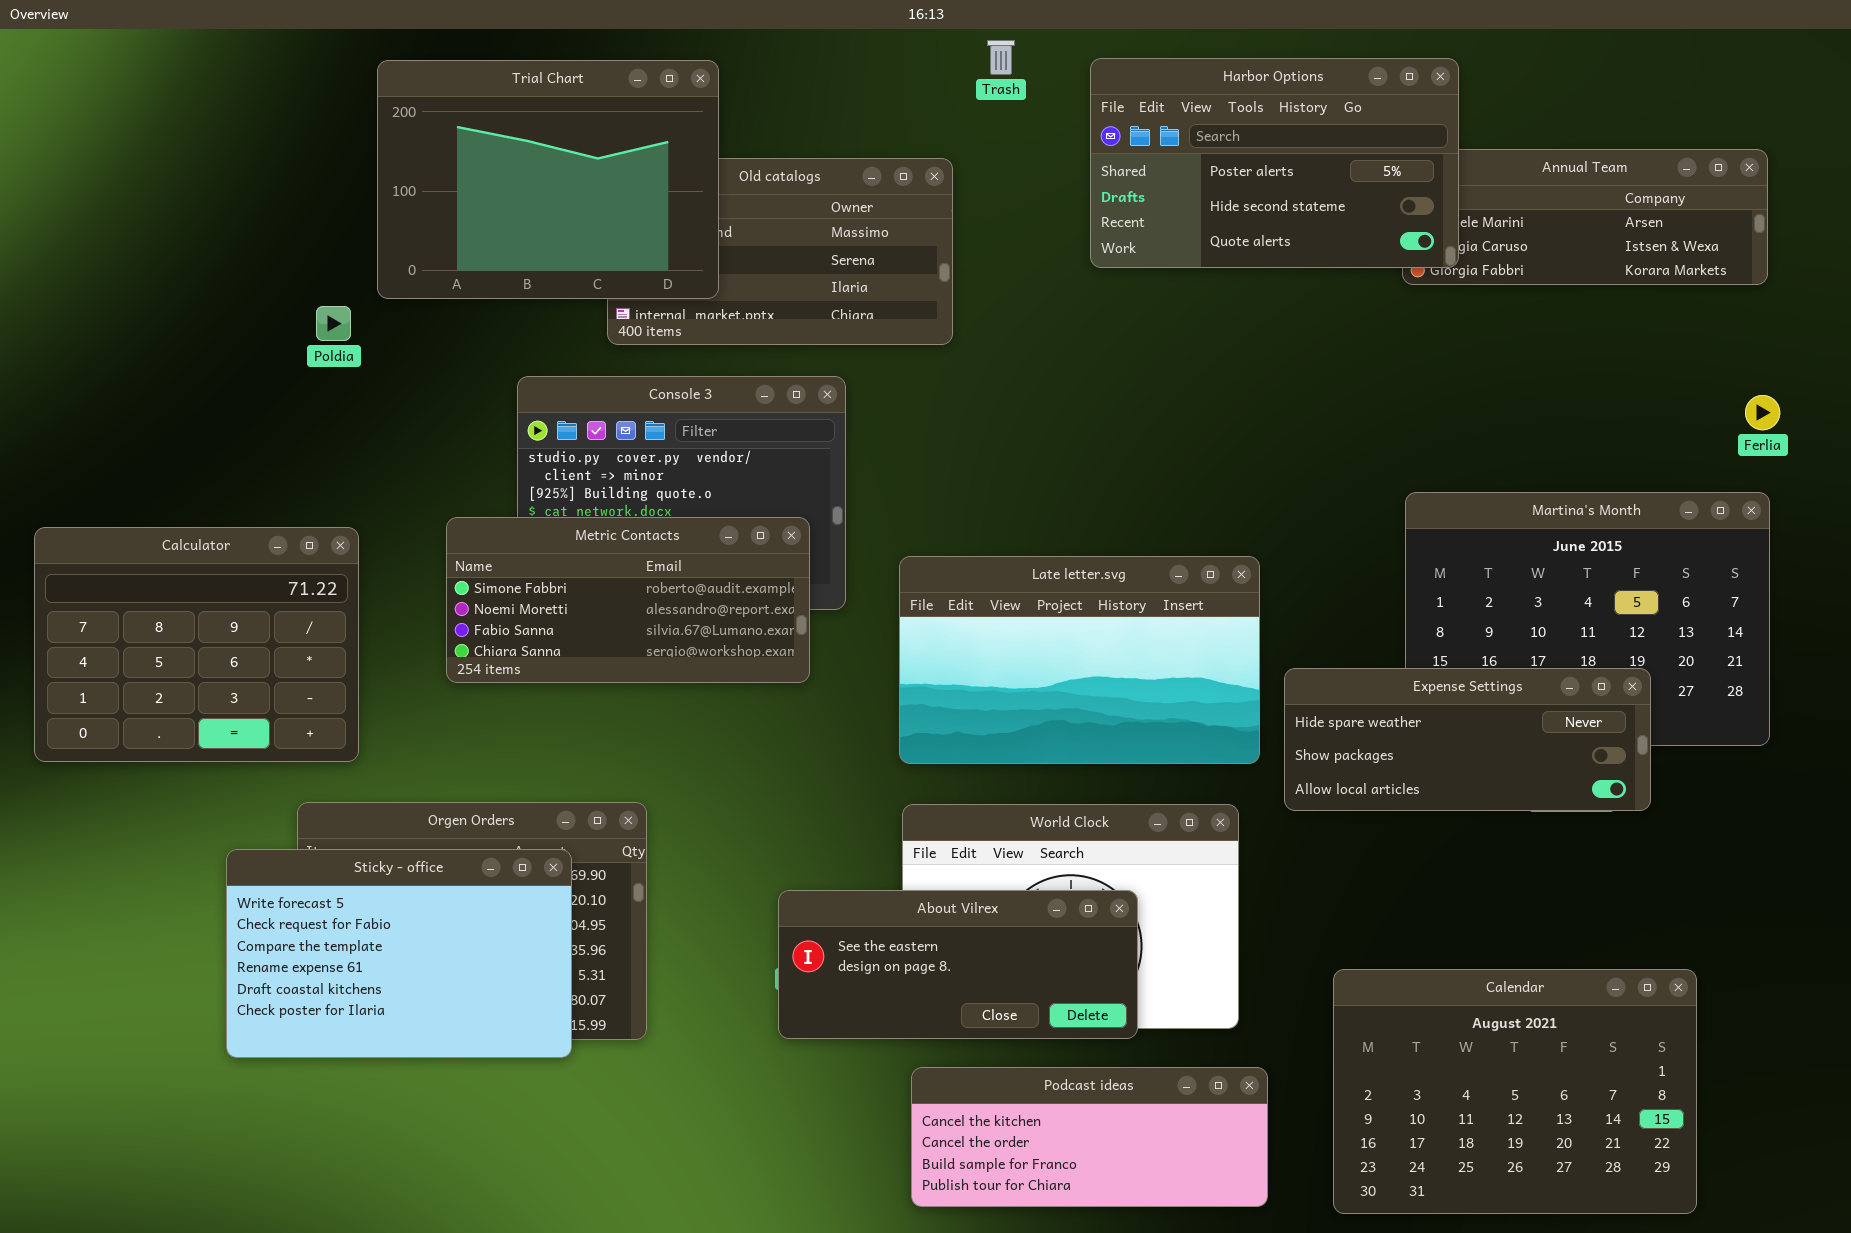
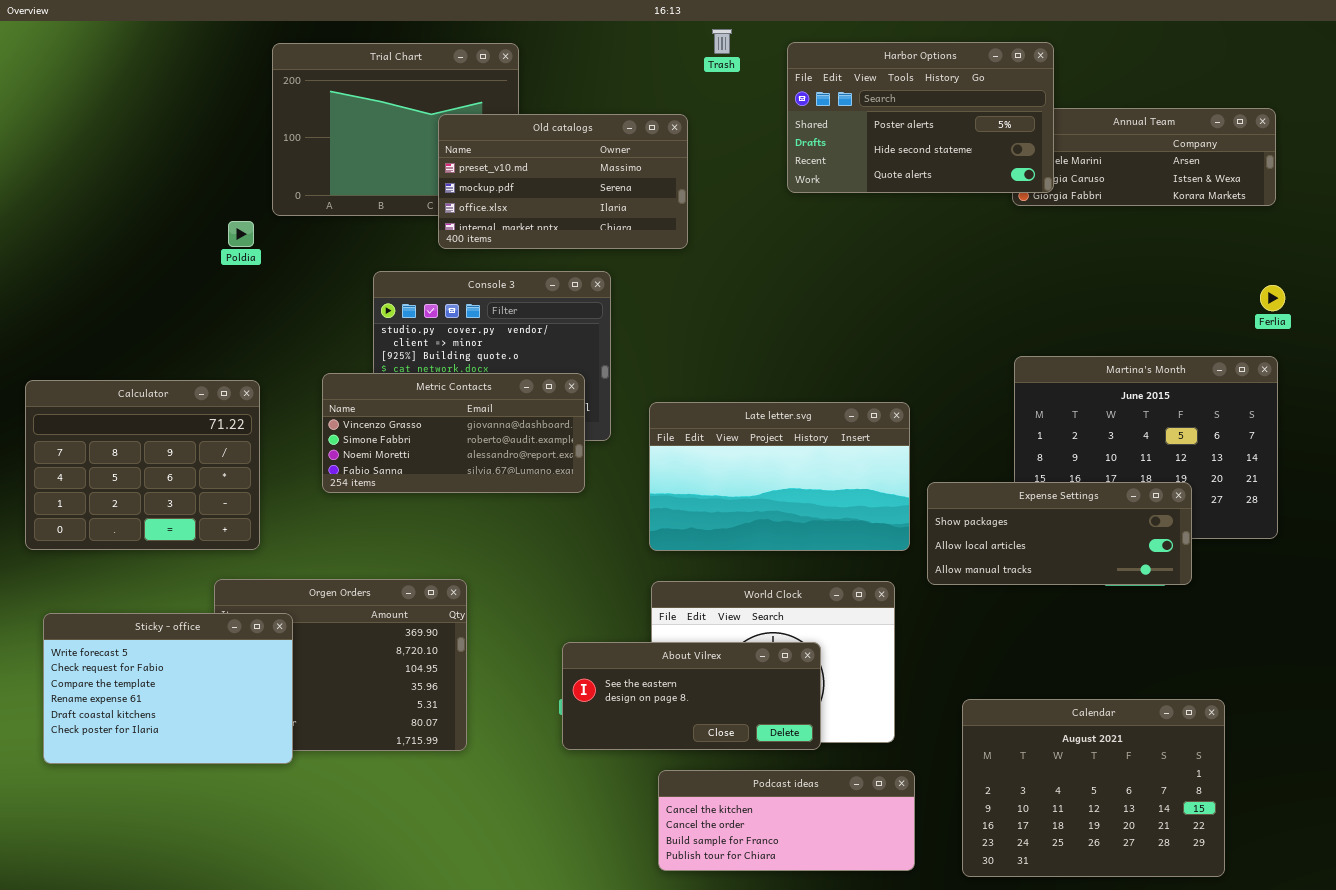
Old catalogs: [607,158,953,345] -> [438,114,688,249], raised
Metric Contacts: [446,517,810,683] -> [322,373,585,493], scrolled up 1 row
Expense Settings: [1284,668,1651,811] -> [927,482,1192,585], scrolled down 1 row
Sticky - office: [226,849,572,1058] -> [43,613,293,764], moved

